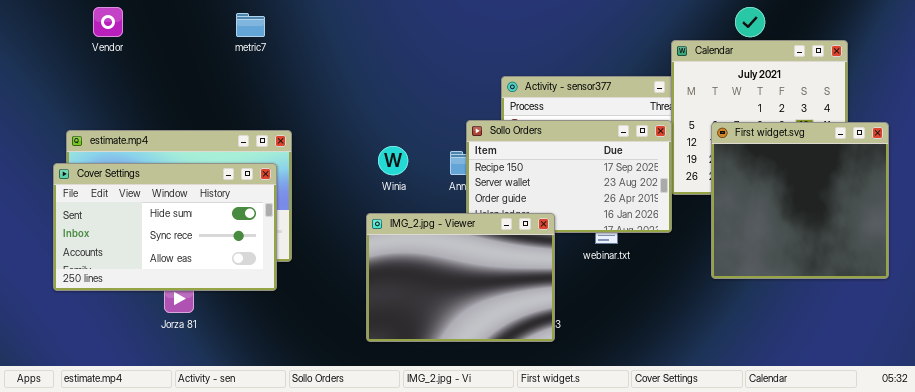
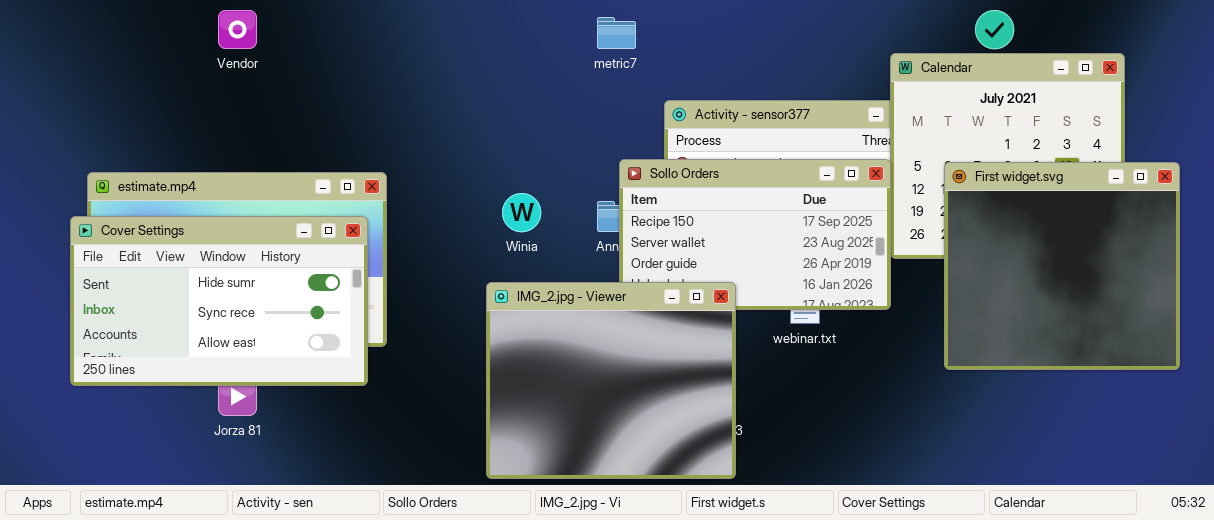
Vendor: [93,7,123,37] -> [218,10,257,49], moved
metric7: [236,13,265,37] -> [597,17,636,49], moved
IMG_2.jpg - Viewer: [366,213,555,342] -> [486,282,736,479], resized

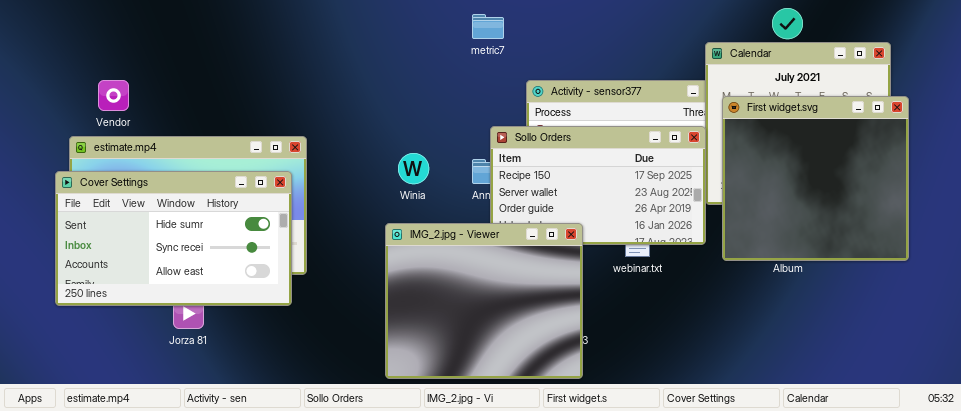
Vendor: [218,10,257,49] -> [98,80,129,111], moved
First widget.svg: [944,162,1180,370] -> [722,96,909,261], moved

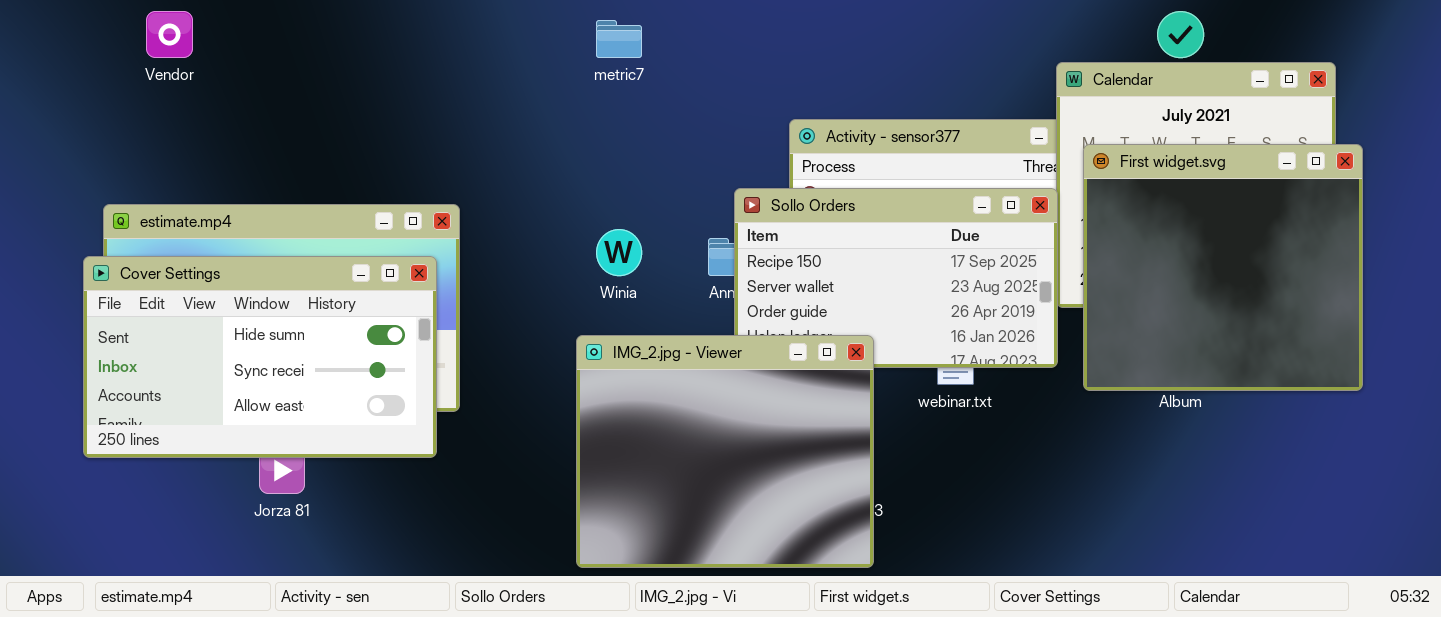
metric7: [472,14,504,39] -> [596,20,642,58], moved
Vendor: [98,80,129,111] -> [146,11,193,58], moved

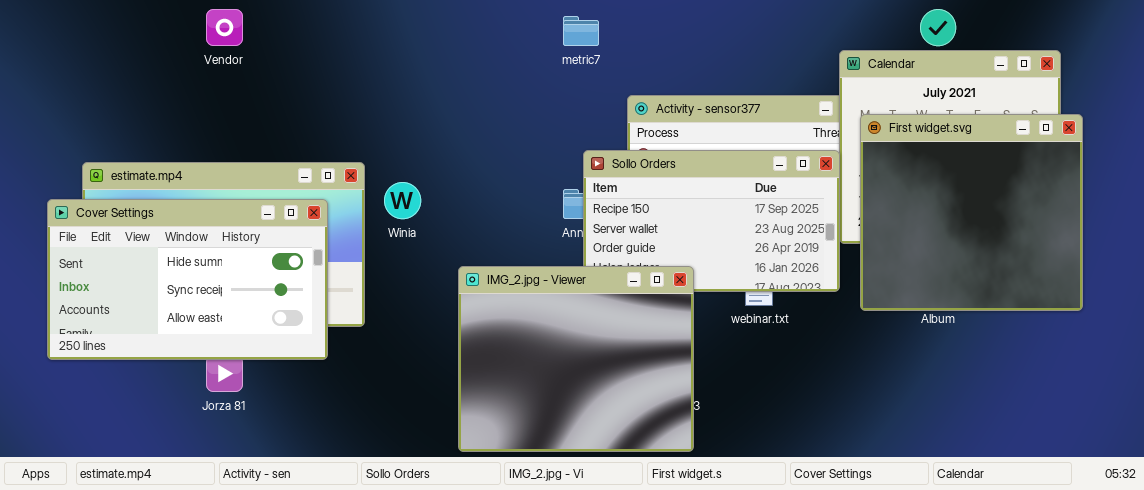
Vendor: [146,11,193,58] -> [206,9,243,46], moved
metric7: [596,20,642,58] -> [563,16,599,46], moved
Winia: [596,229,642,276] -> [384,182,421,219], moved
Cover Settings: [83,256,437,458] -> [47,199,328,360], moved

